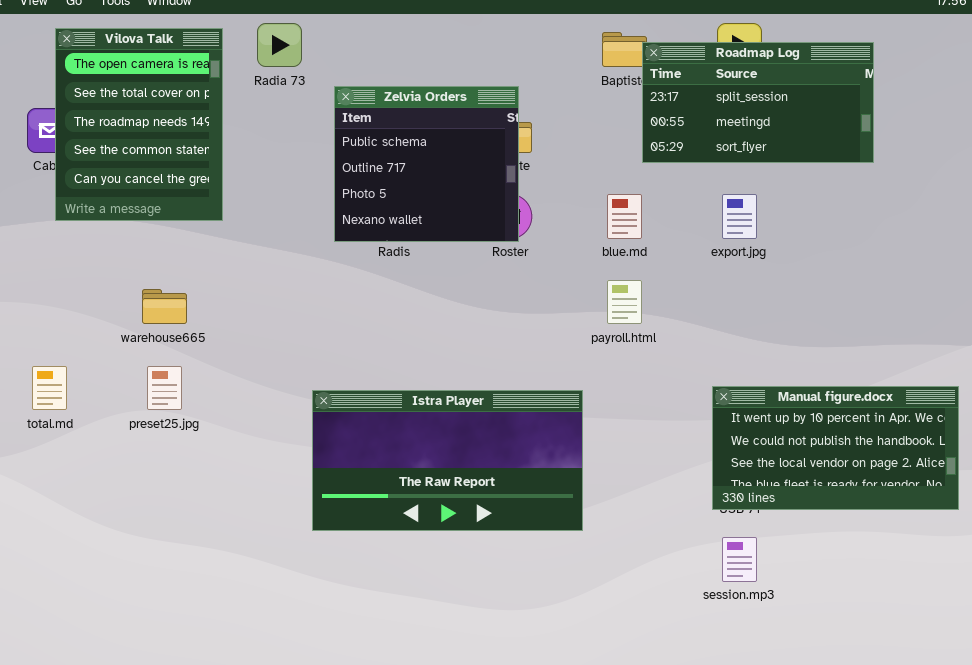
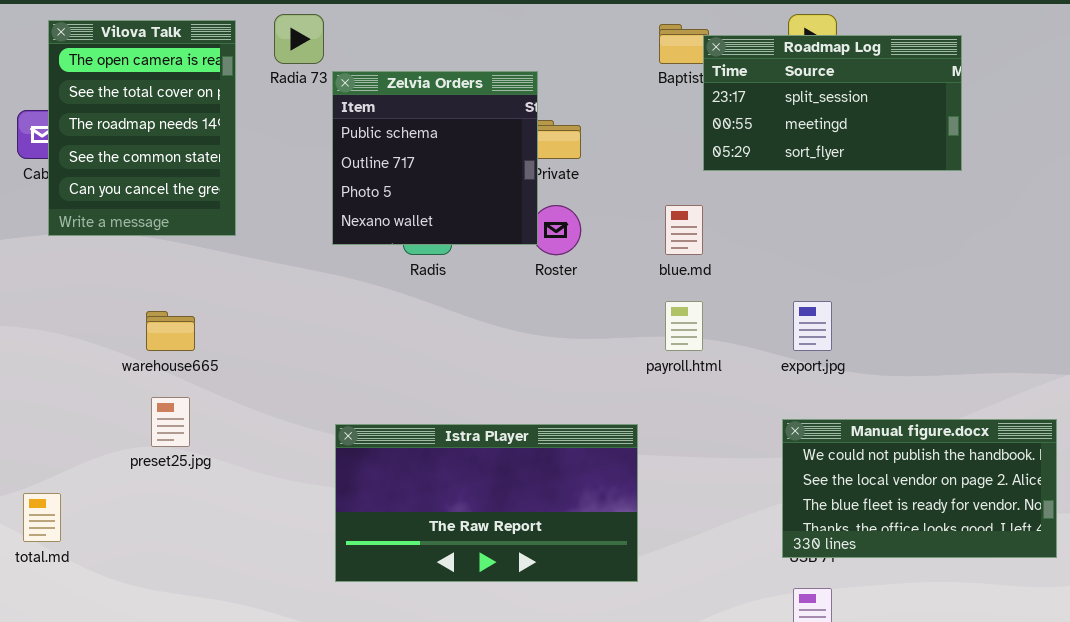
Zelvia Orders: [334,86,519,242] -> [332,71,538,245], moved
export.jpg: [722,194,757,239] -> [793,301,832,351], moved
total.md: [32,366,67,410] -> [23,493,61,542], moved
Manual figure.docx: [712,386,959,510] -> [782,419,1057,558], scrolled down 1 row

